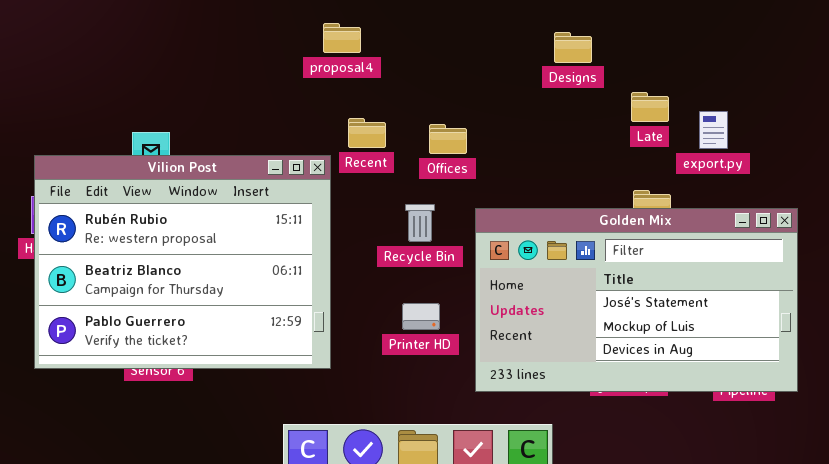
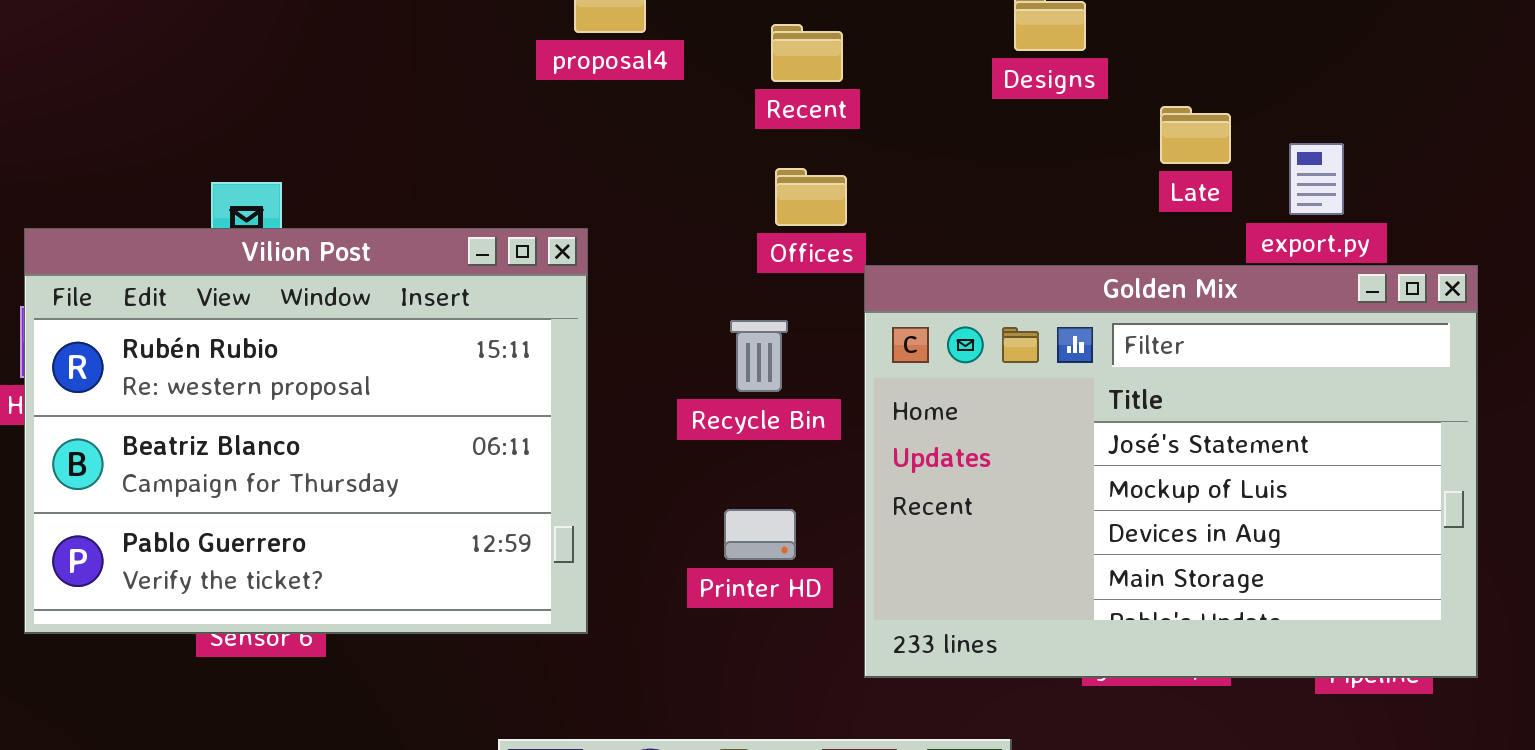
Recent: [348,118,386,148] -> [771,24,843,82], moved
Golden Mix: [475,208,798,392] -> [864,265,1478,678], resized

